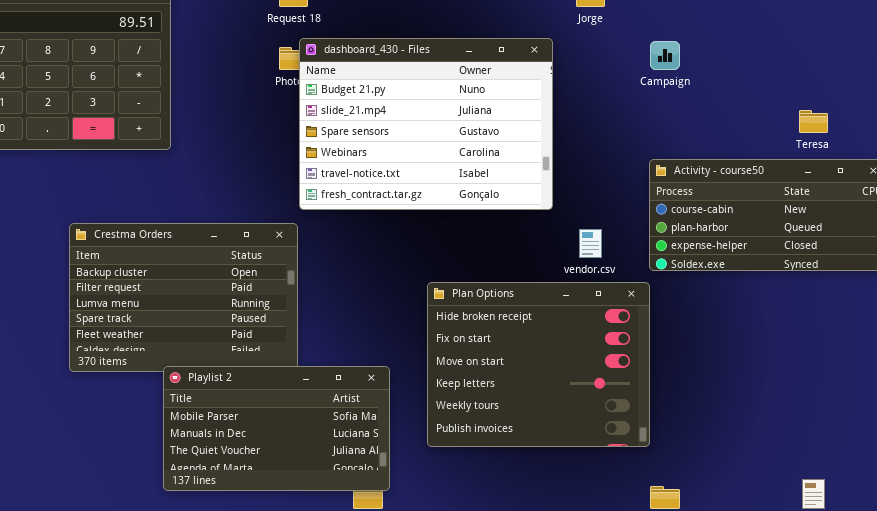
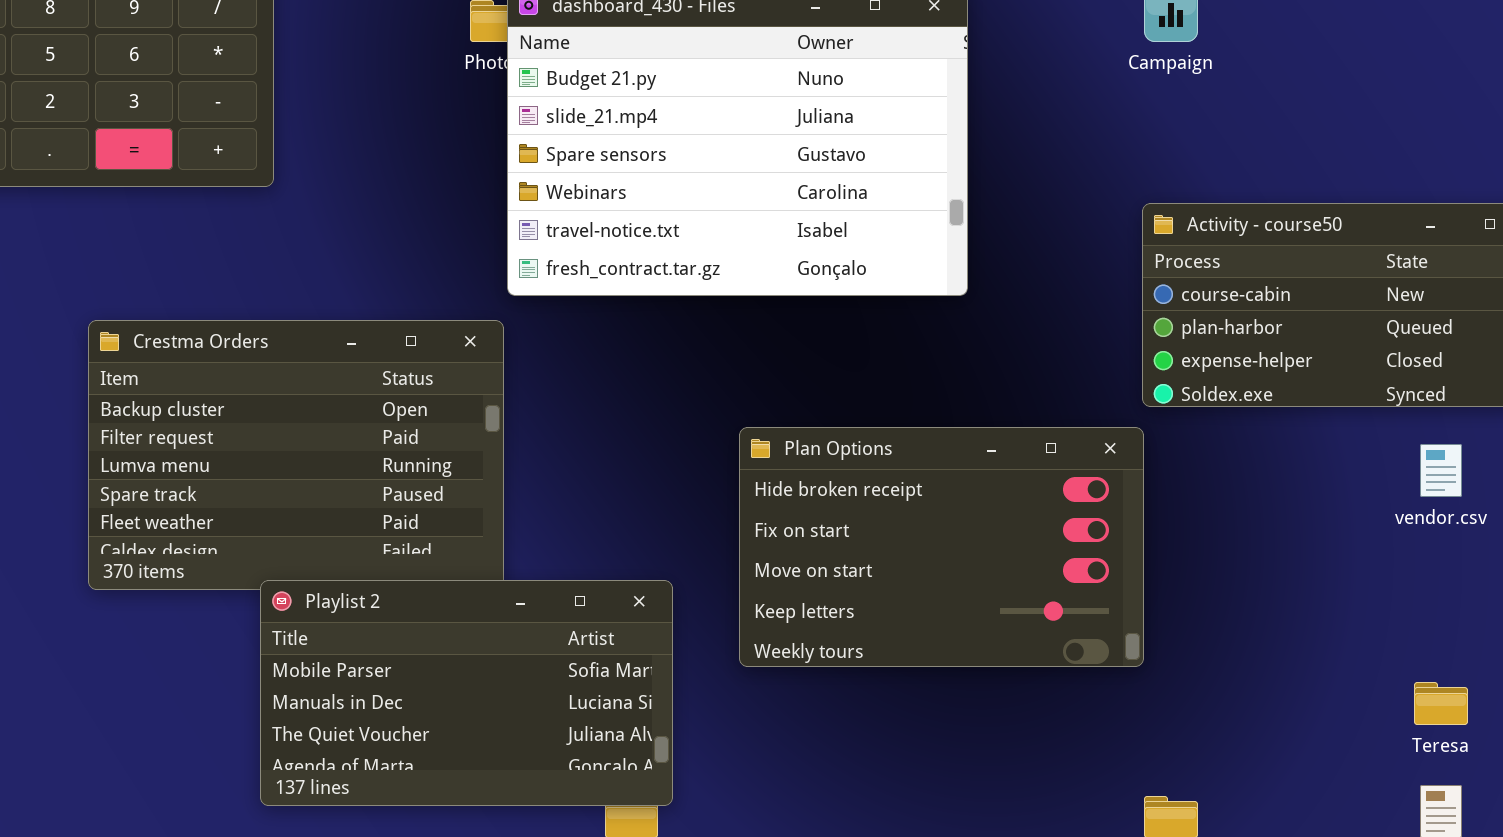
Teresa: [799,110,828,133] -> [1414,682,1468,725], moved
vendor.csv: [579,229,602,258] -> [1420,444,1462,497], moved
Plan Options: [427,282,650,447] -> [739,427,1144,667], resized

